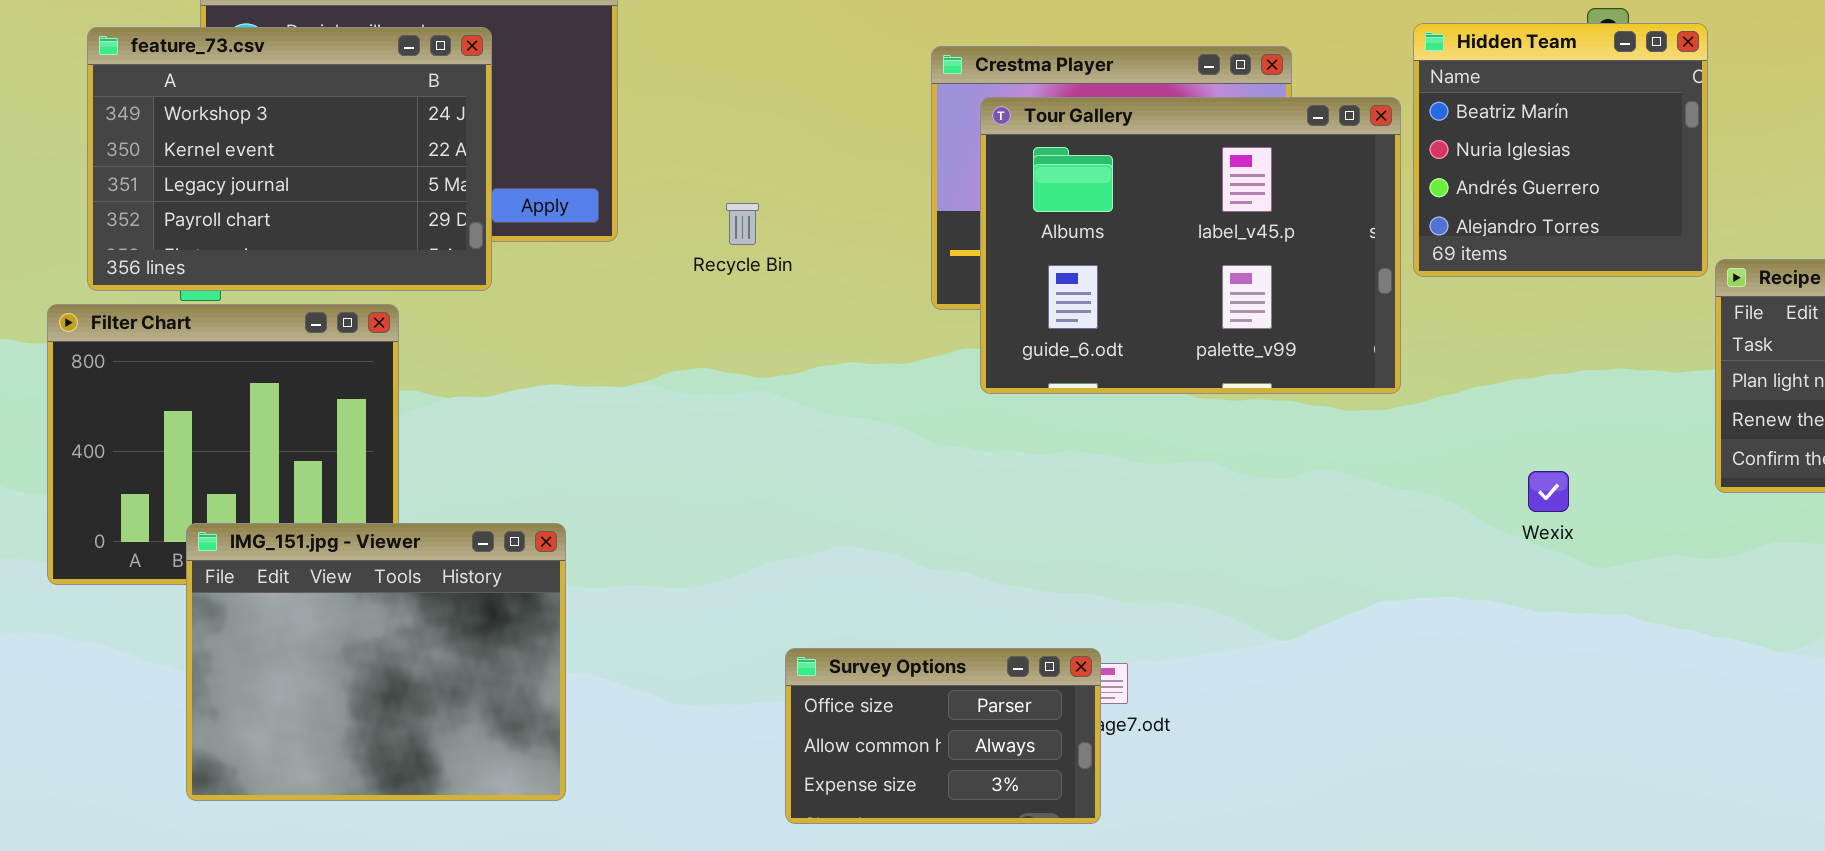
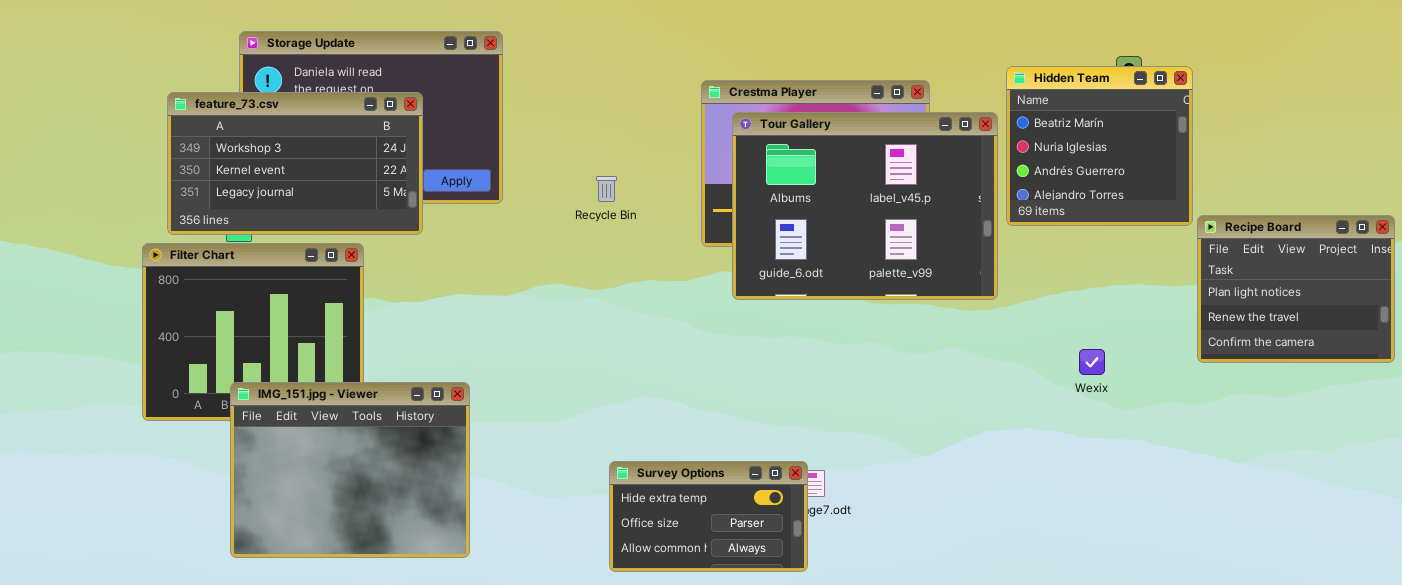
feature_73.csv: [87,27,492,291] -> [167,92,423,235], resized
Recycle Bin: [726,203,759,245] -> [596,176,617,202], moved
Survey Options: [785,648,1101,824] -> [609,461,808,572], scrolled up 1 row

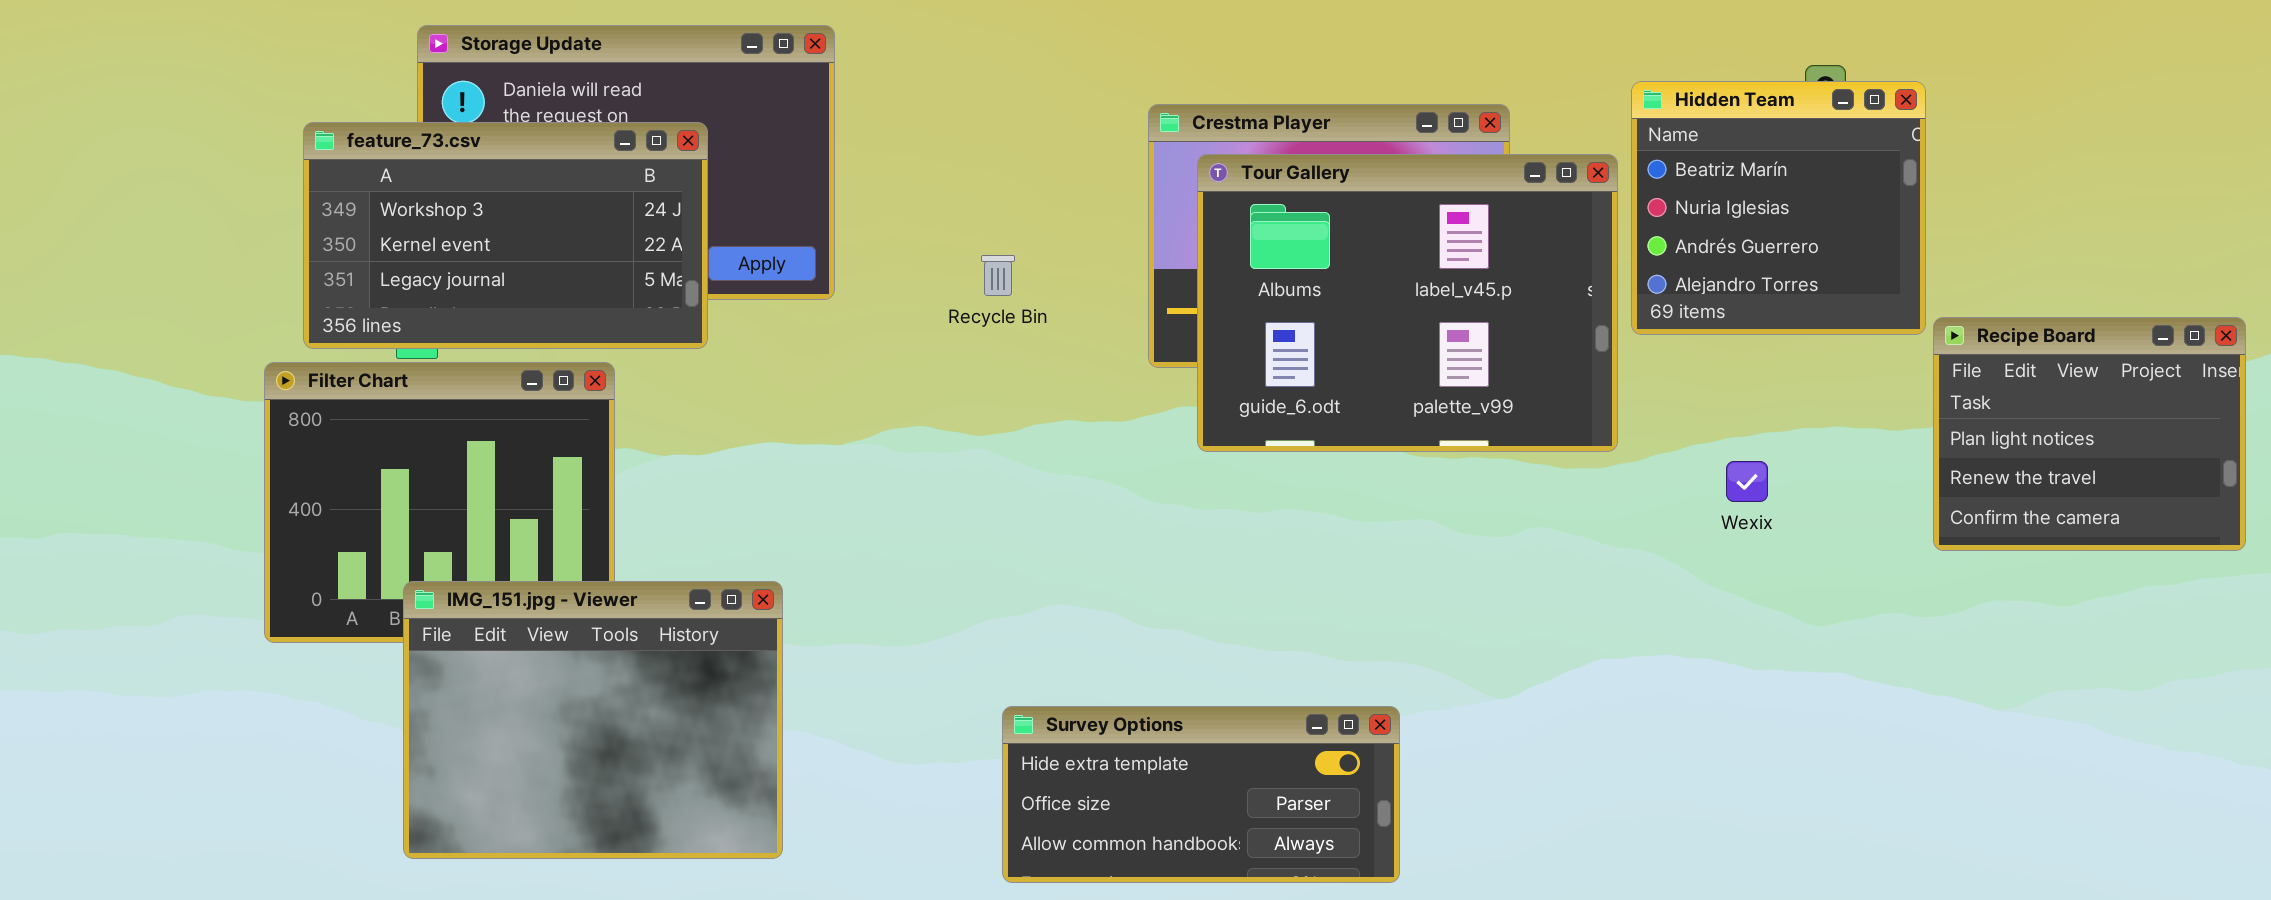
Wexix: [1079,349,1105,375] -> [1726,461,1768,502], moved
Survey Options: [609,461,808,572] -> [1002,706,1400,883], resized

